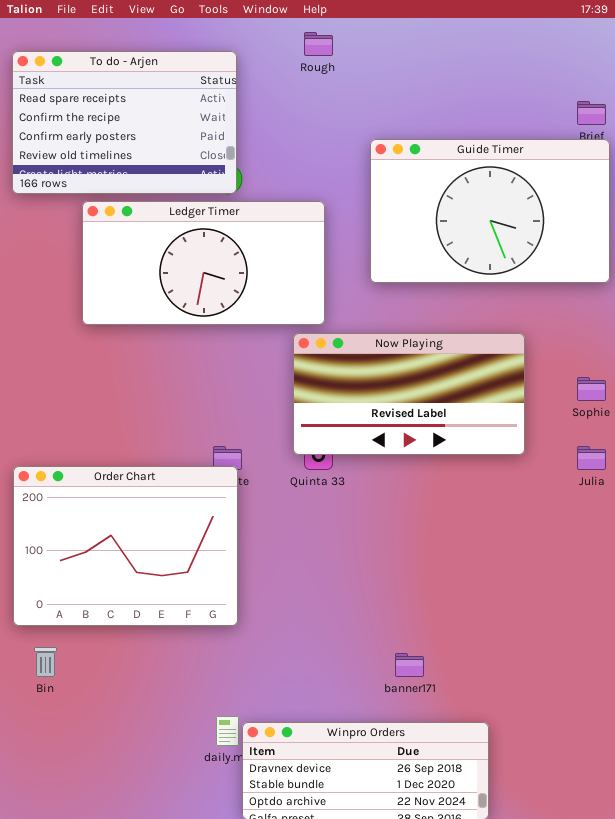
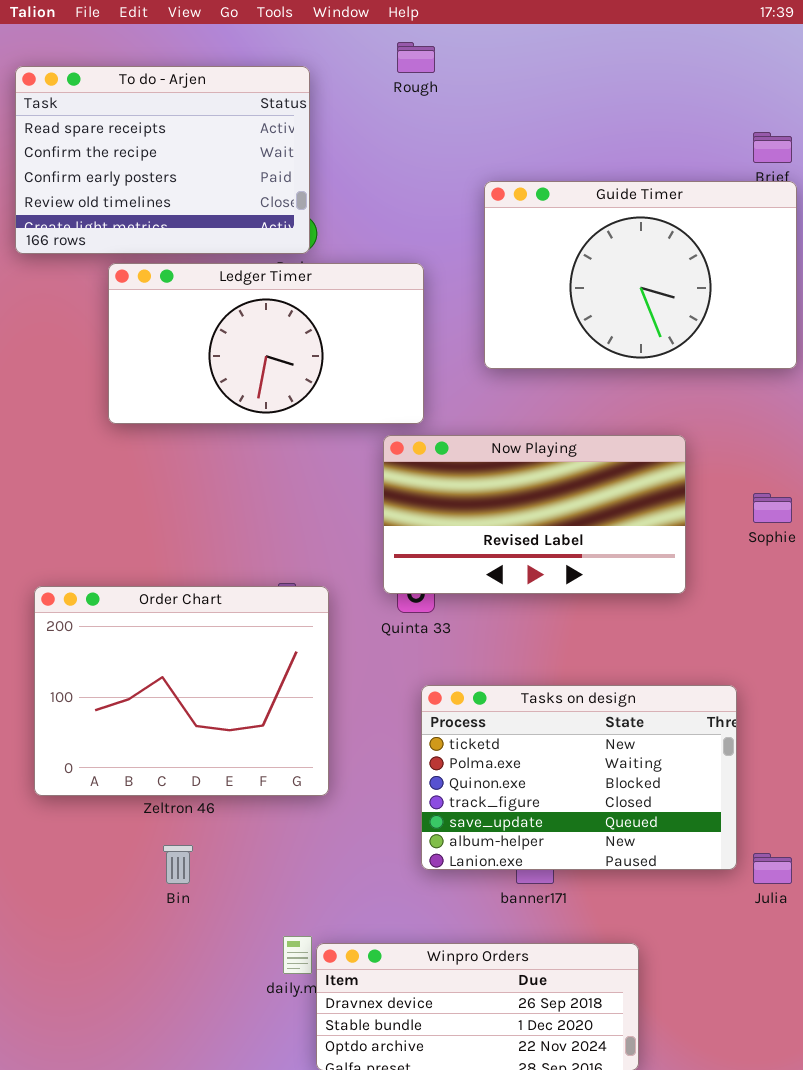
Julia: [577,446,606,470] -> [753,853,792,884], moved
Order Chart: [13,466,238,626] -> [34,586,329,796], moved
Tasks on design: none -> [421,685,737,870], opened
Bin: [34,647,57,677] -> [163,845,193,884], moved

